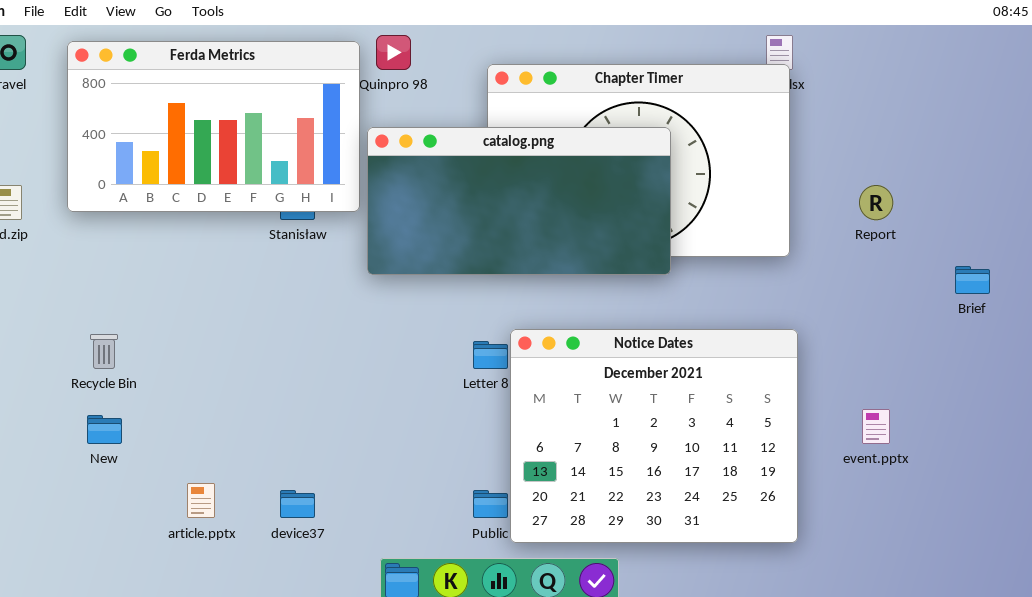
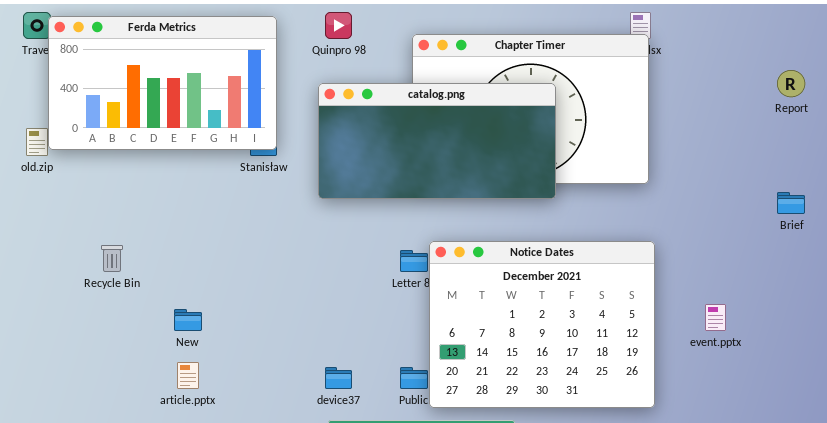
Ferda Metrics: [67,41,360,212] -> [48,16,277,150], moved
Report: [859,185,893,220] -> [777,70,805,97], moved
New: [87,415,122,444] -> [174,309,202,331], moved
device37: [280,490,315,518] -> [325,367,352,389], moved

